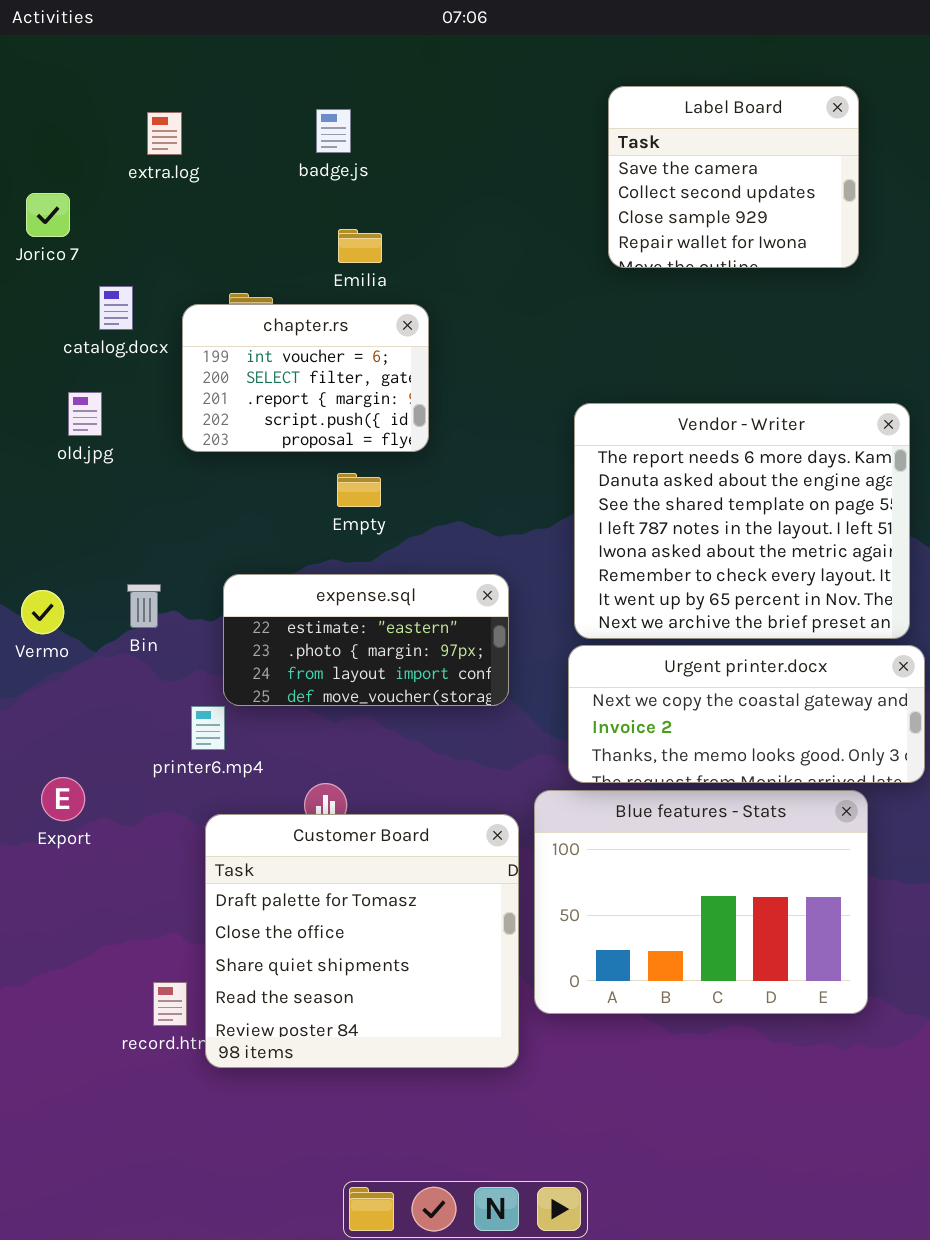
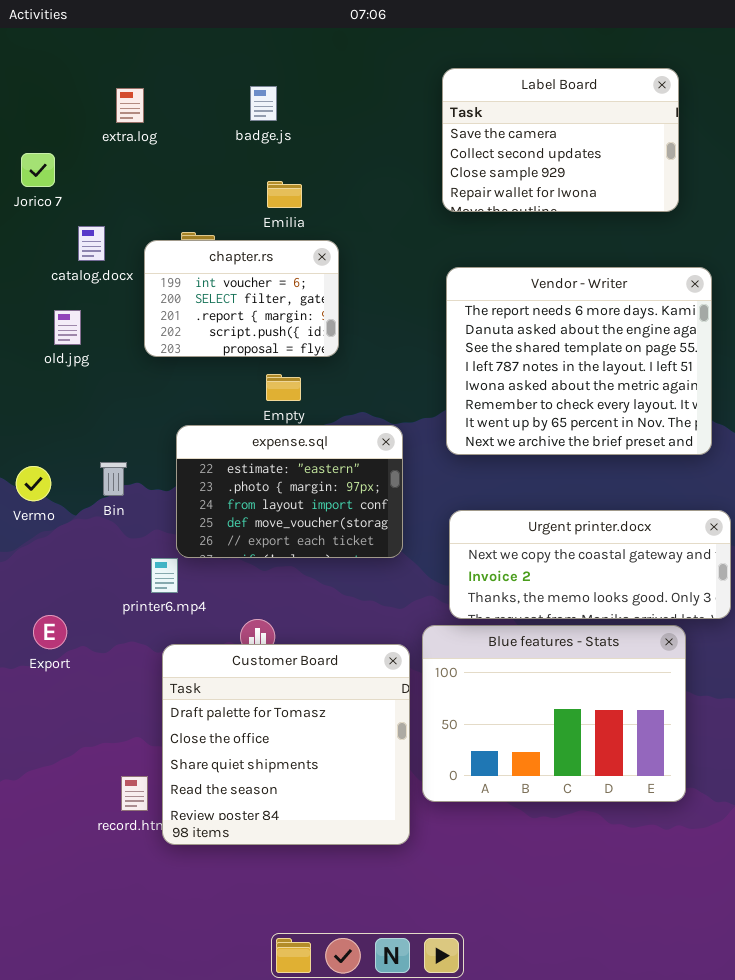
Label Board: [608,86,859,268] -> [442,68,679,212], resized
Vendor - Writer: [574,403,910,639] -> [446,267,712,455], moved
expense.sql: [223,574,509,706] -> [176,425,403,558], resized

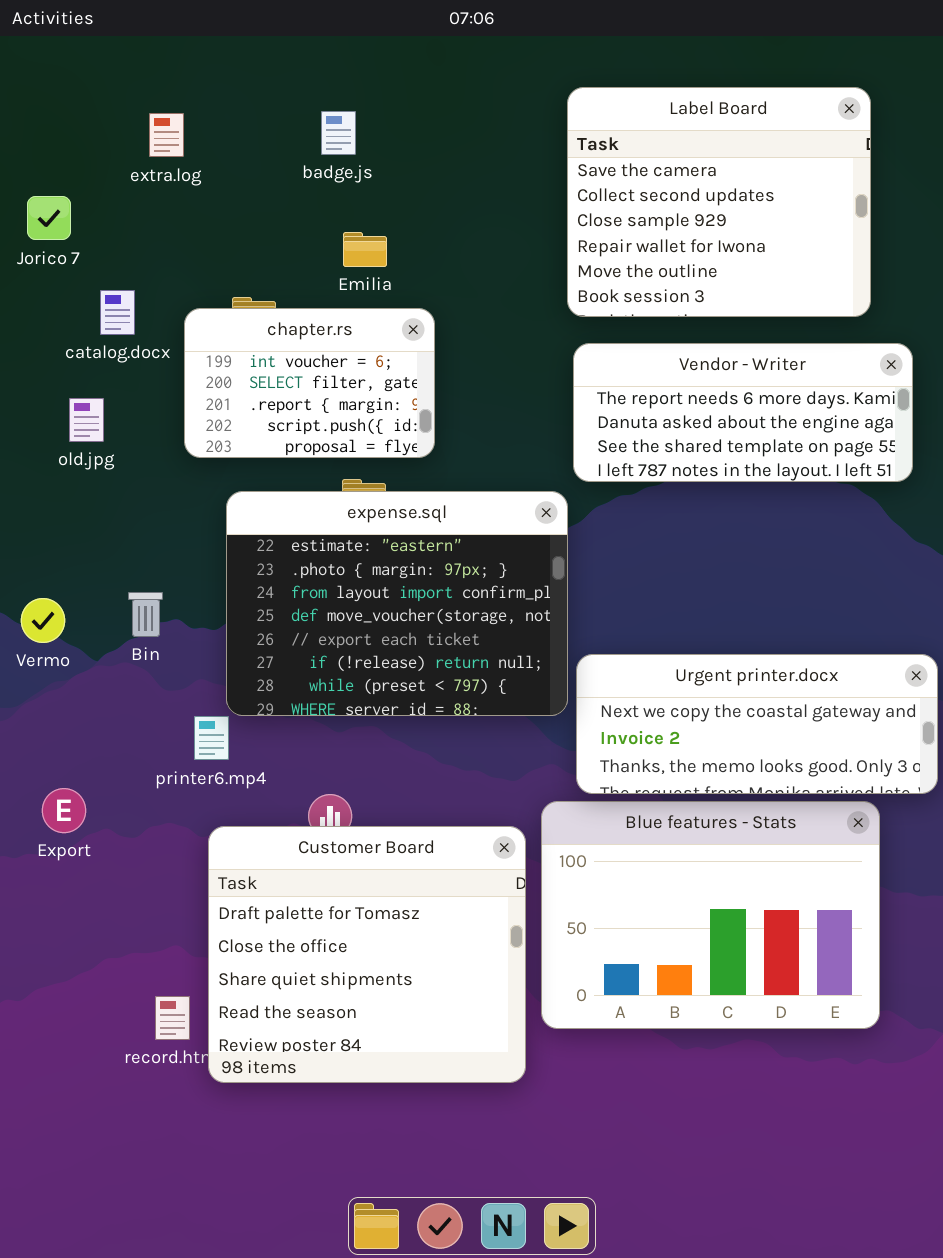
Label Board: [442,68,679,212] -> [567,87,871,317], resized
Vendor - Writer: [446,267,712,455] -> [573,343,913,482], resized
expense.sql: [176,425,403,558] -> [226,491,568,716], resized

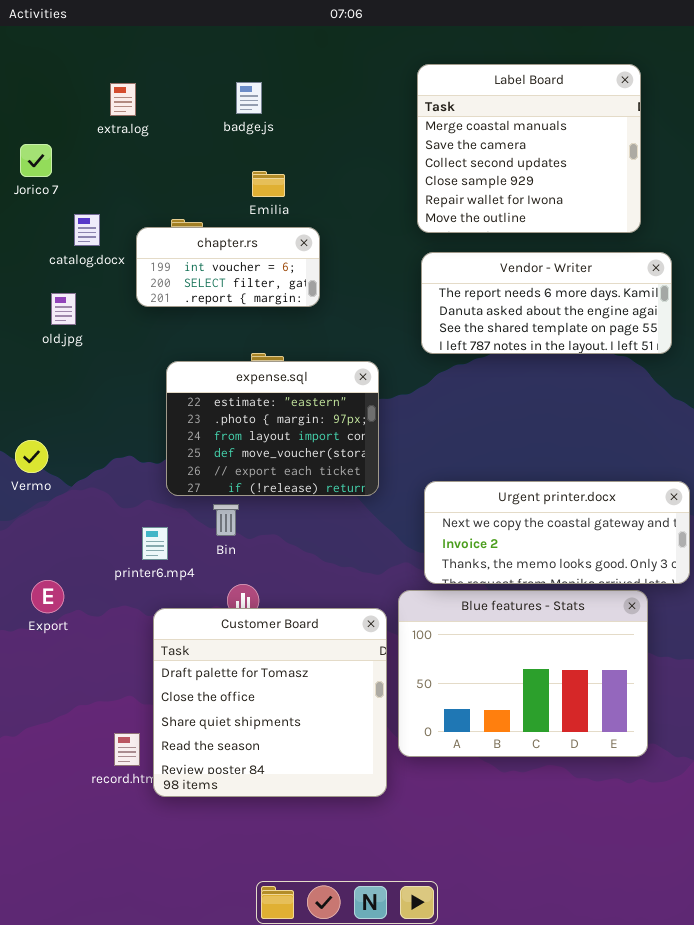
Label Board: [567,87,871,317] -> [417,64,641,233], scrolled up 1 row
chapter.rs: [184,308,435,458] -> [136,227,320,307], resized
expense.sql: [226,491,568,716] -> [166,361,379,496], resized
Bin: [128,592,163,637] -> [213,504,239,536], moved

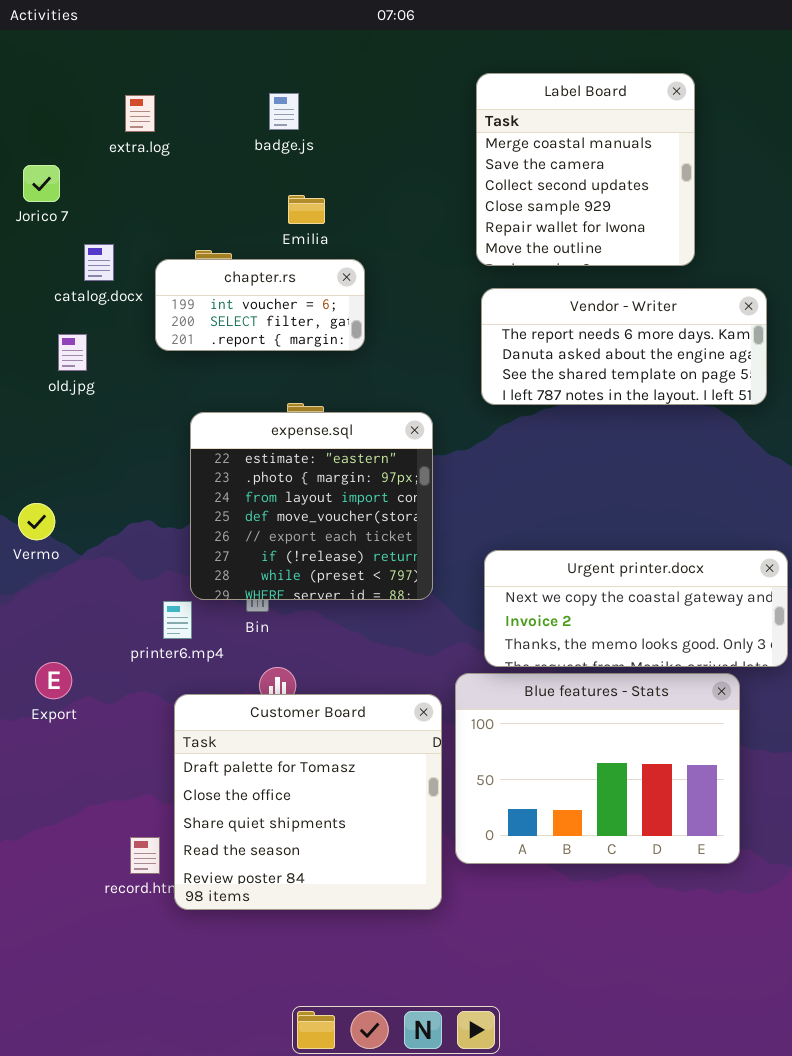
Label Board: [417,64,641,233] -> [476,73,695,266], resized
expense.sql: [166,361,379,496] -> [190,412,433,600], resized

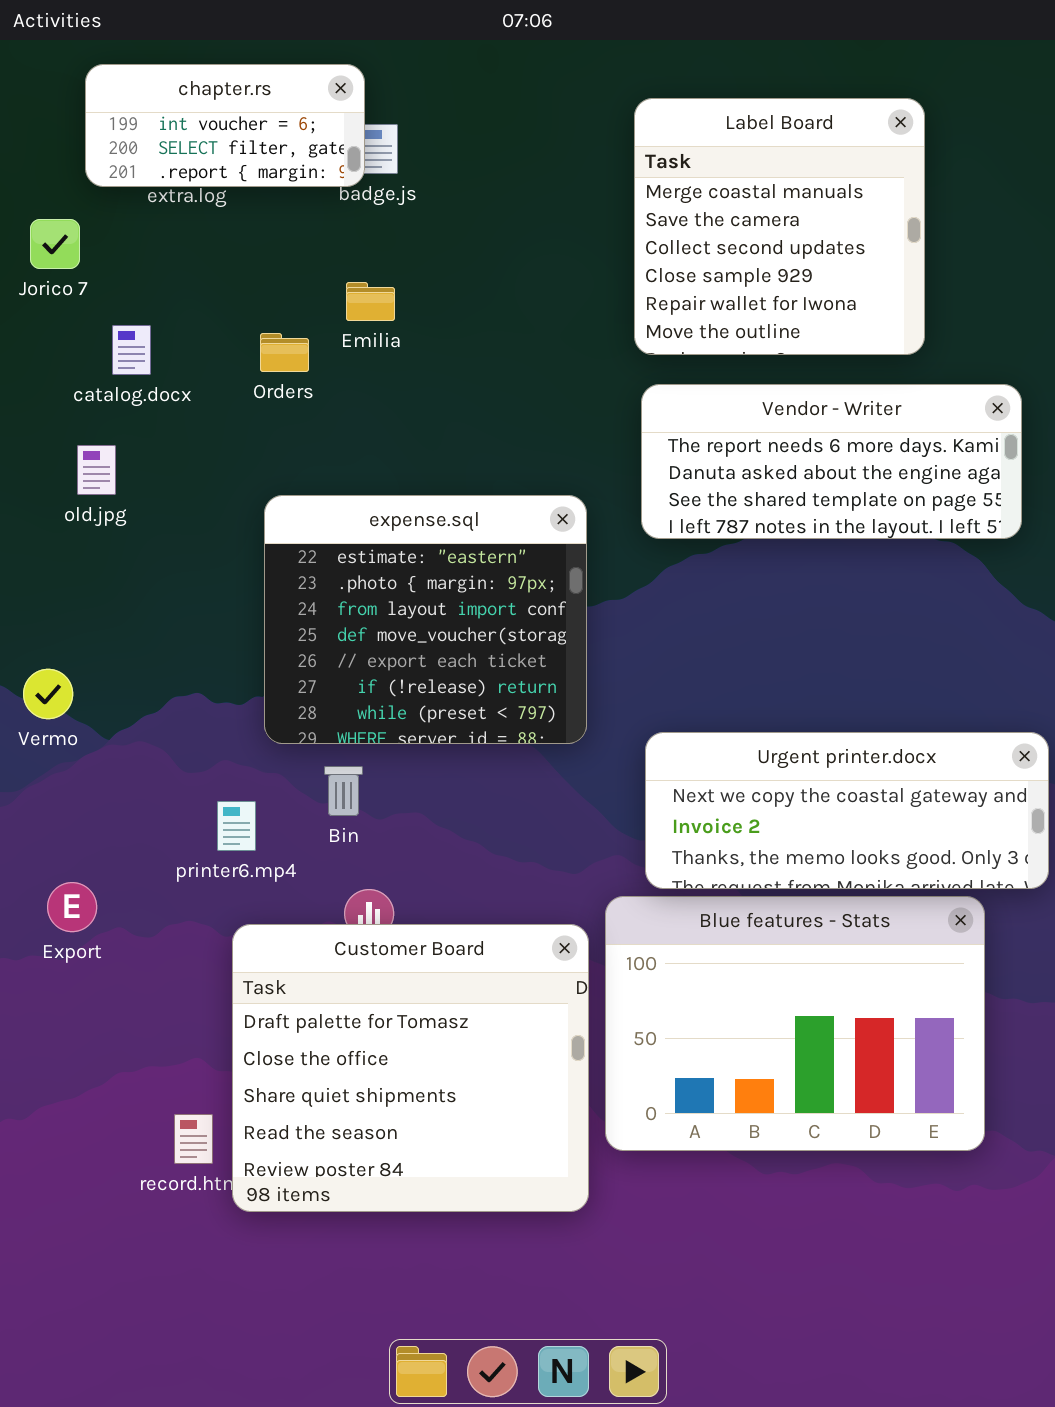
Emilia: [288,195,325,224] -> [346,282,395,321], moved
chapter.rs: [155,259,365,351] -> [85,64,365,187], moved
expense.sql: [190,412,433,600] -> [264,495,587,744], moved

